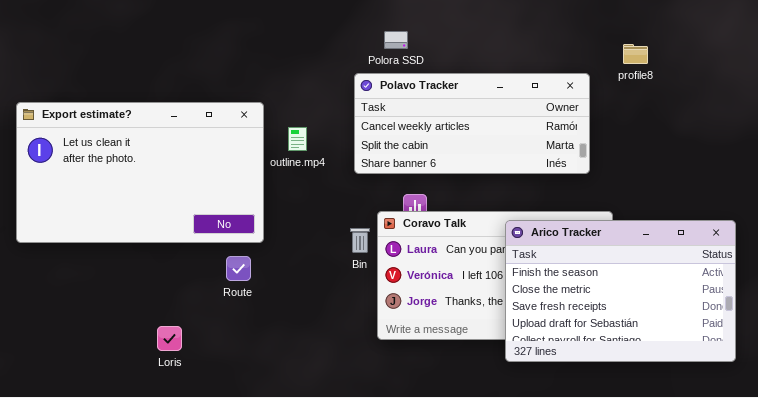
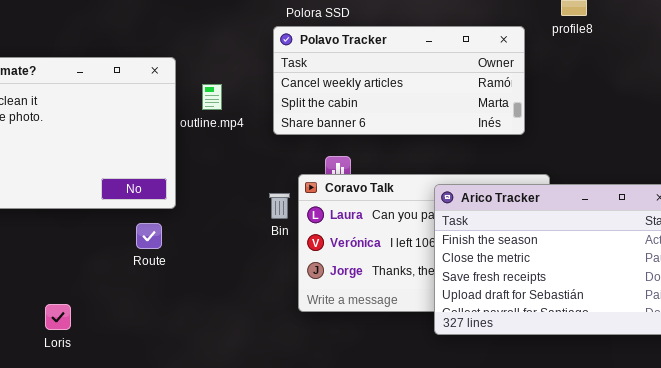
Loris: [157,326,182,351] -> [45,304,71,330], moved

